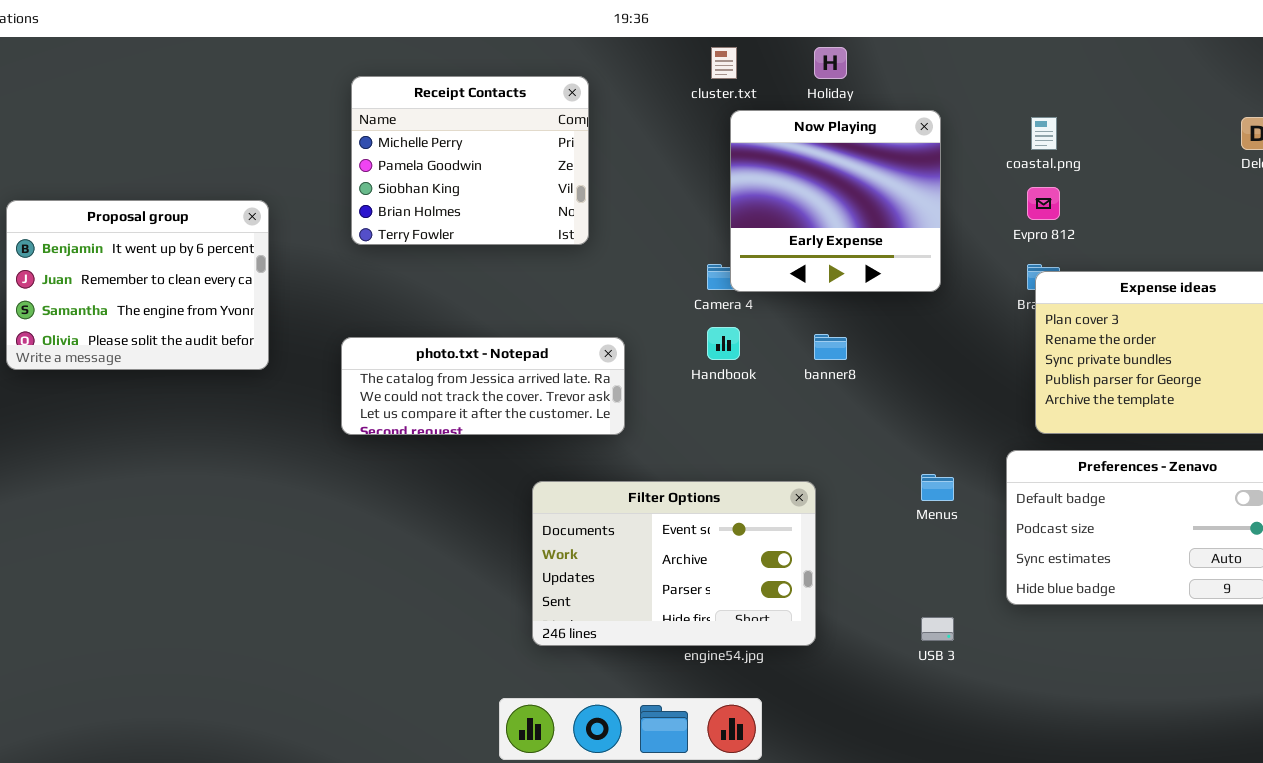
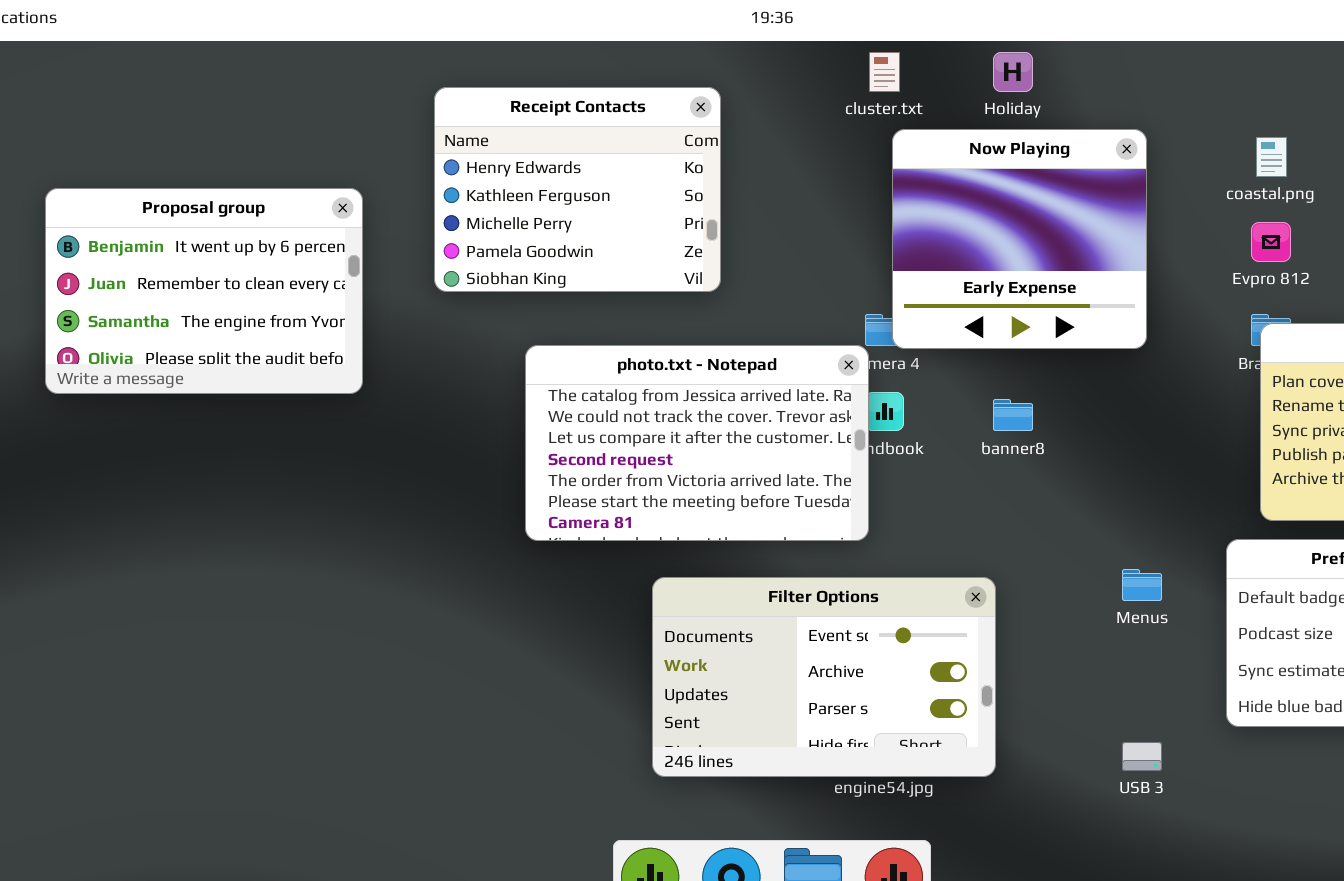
Receipt Contacts: [351,76,589,245] -> [434,87,721,292], scrolled up 2 rows
Proposal group: [6,200,269,370] -> [45,188,363,394], moved
photo.txt - Notepad: [341,337,625,435] -> [525,345,869,541], moved, resized

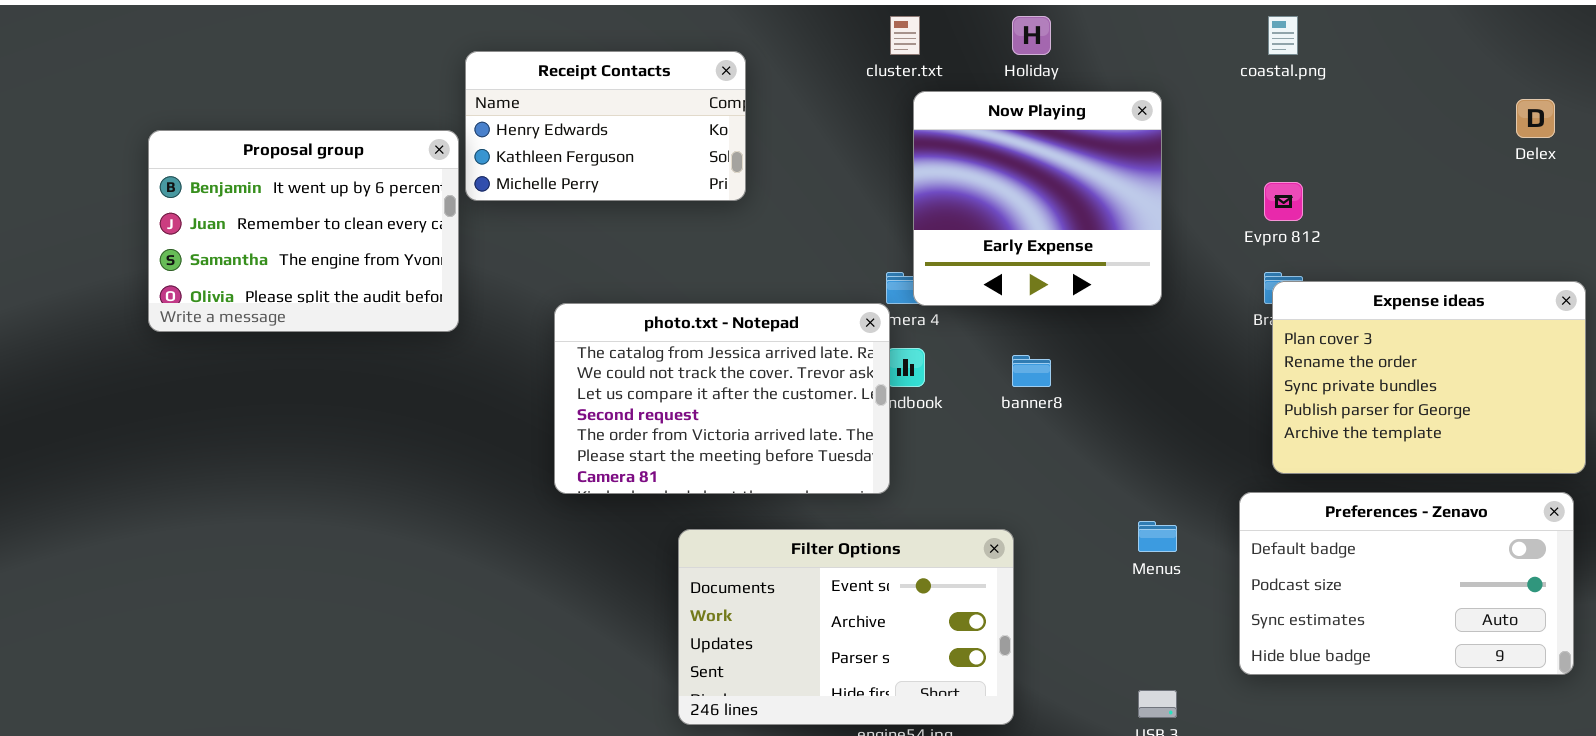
Receipt Contacts: [434,87,721,292] -> [465,51,746,201], resized
coastal.png: [1256,137,1287,177] -> [1268,16,1298,55], moved
Proposal group: [45,188,363,394] -> [148,130,459,332], moved

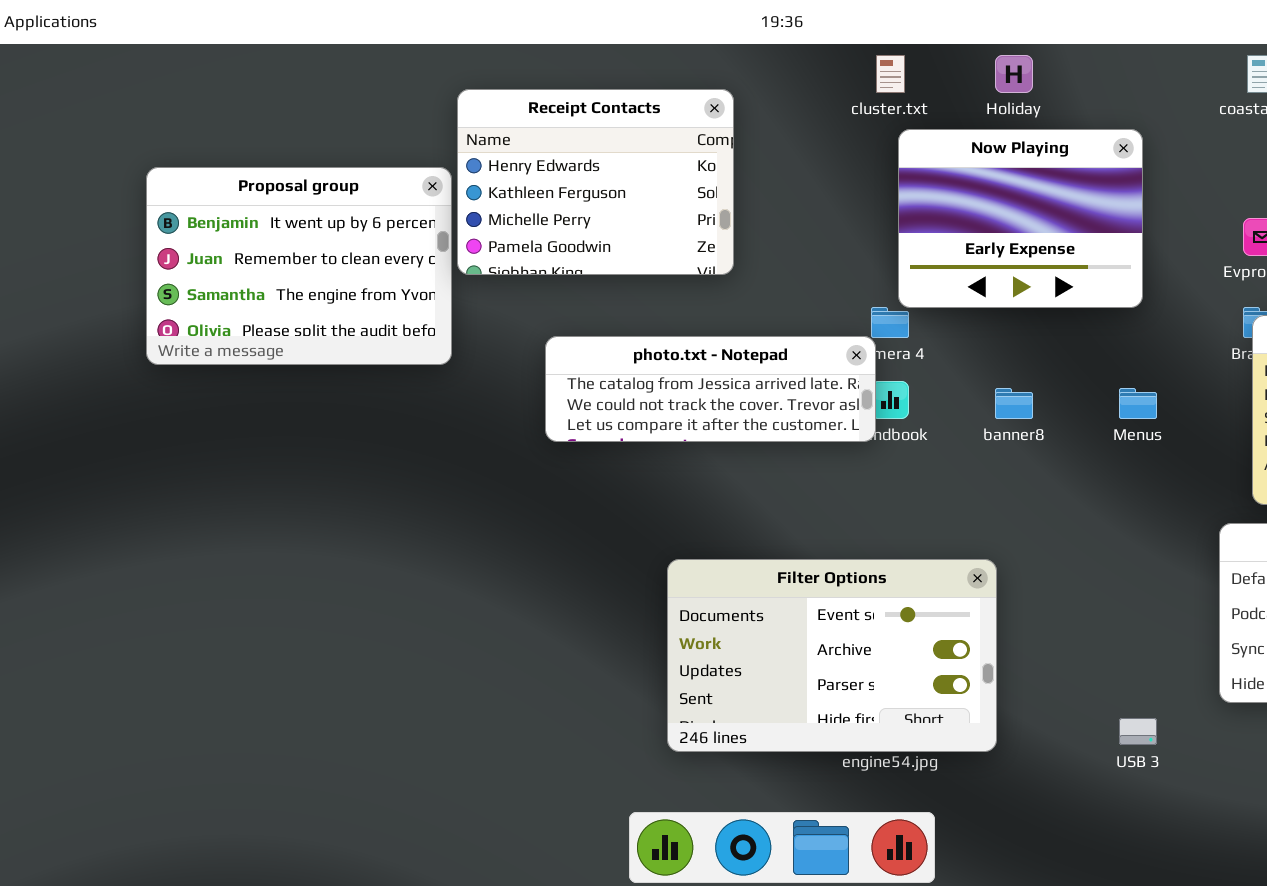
Receipt Contacts: [465,51,746,201] -> [457,89,734,275], resized
Now Playing: [913,91,1162,306] -> [898,129,1143,308], resized
photo.txt - Notepad: [554,303,890,494] -> [545,336,876,442], resized
Menus: [1138,521,1177,552] -> [1119,388,1157,419], moved

